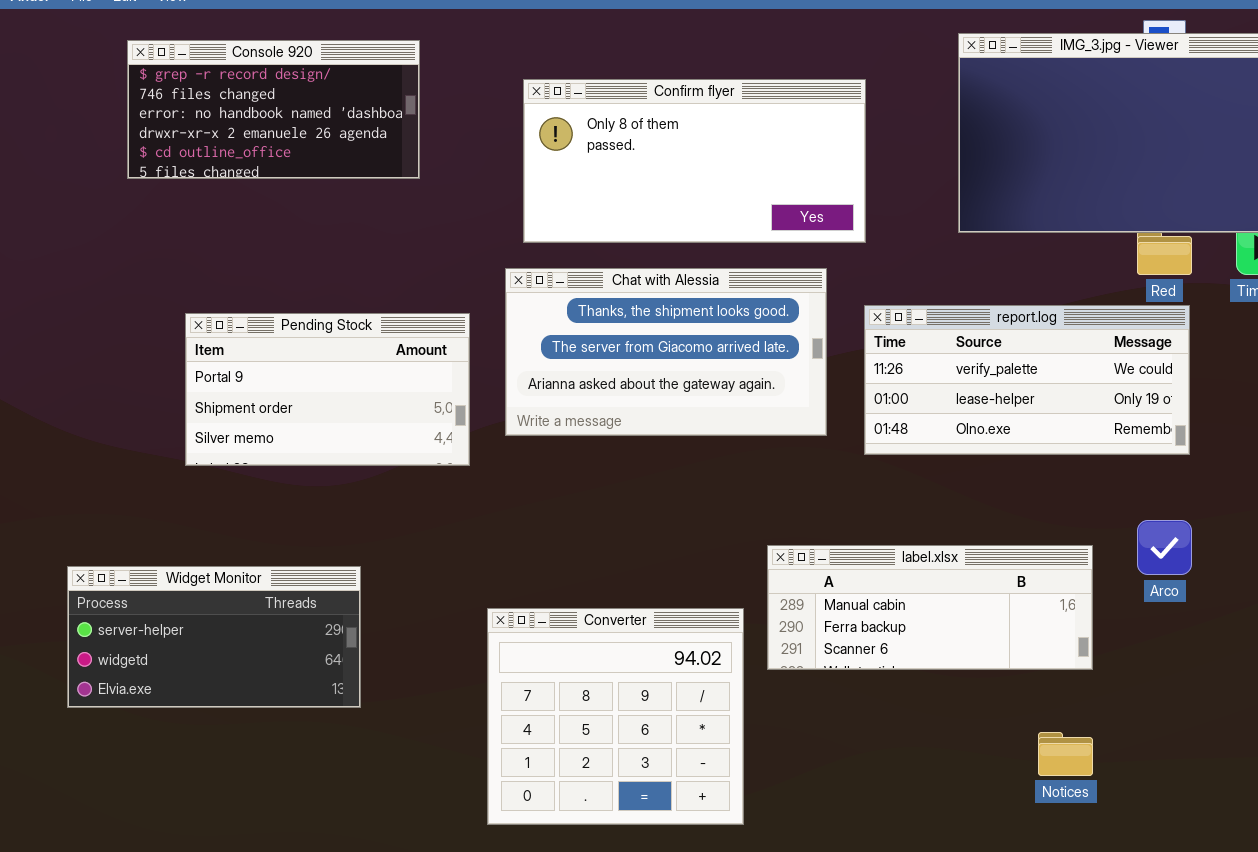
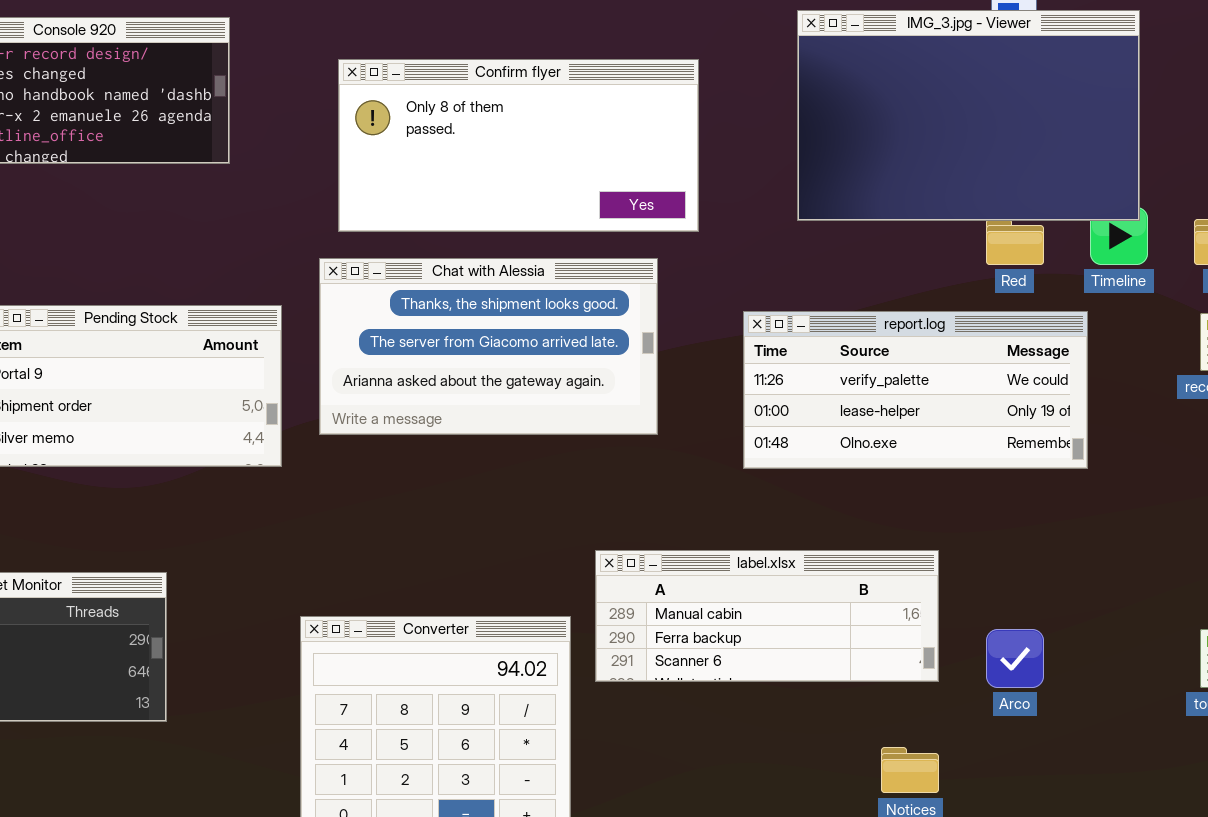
report.log: [864,305,1190,455] -> [743,311,1088,469], moved
Arco: [1137,520,1192,575] -> [986,629,1044,688], moved

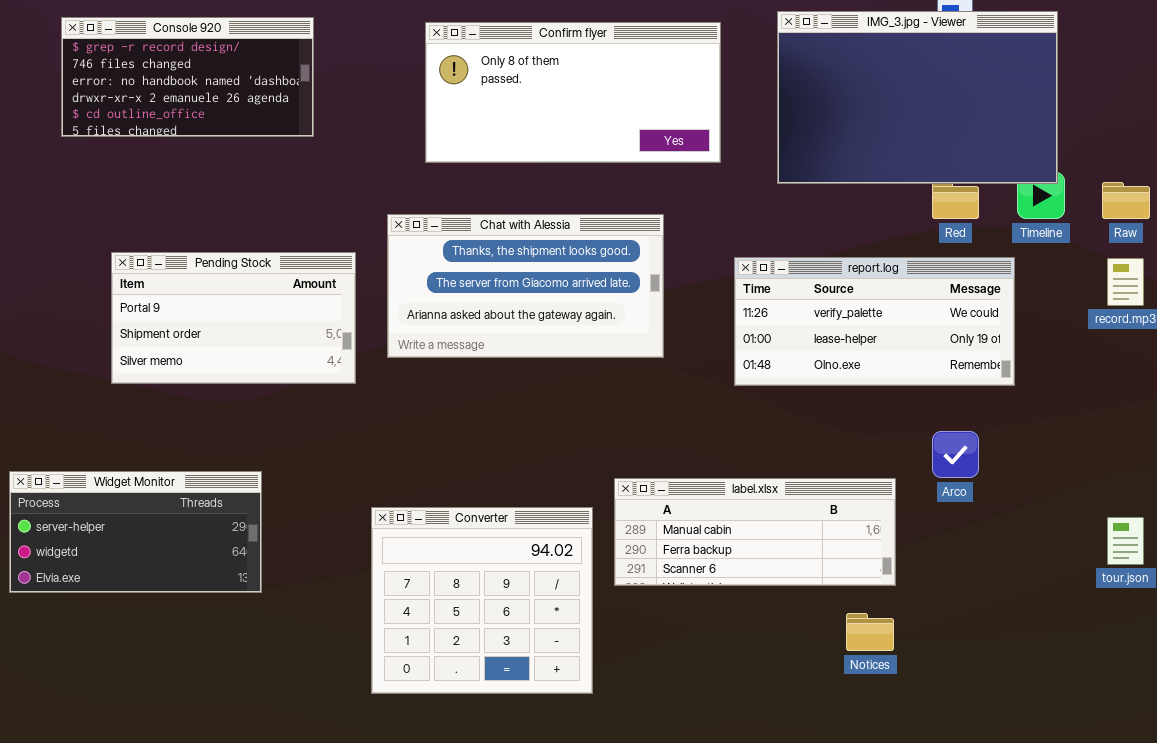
Confirm flyer: [338,59,699,232] -> [425,22,721,163], moved
label.xlsx: [595,550,939,682] -> [614,478,896,586], moved
Arco: [986,629,1044,688] -> [932,431,979,478], moved

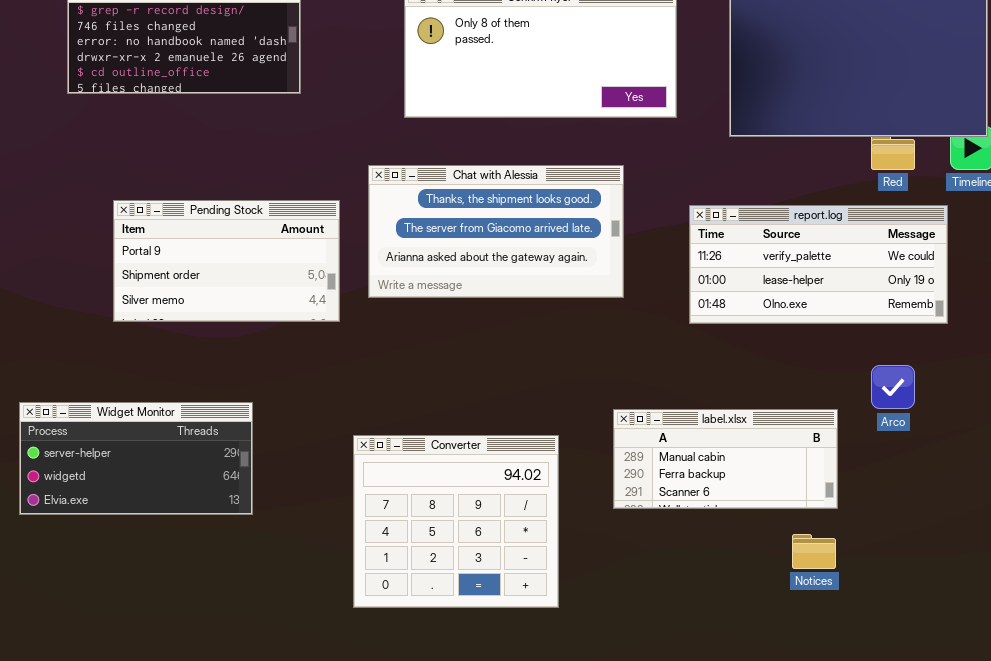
label.xlsx: [614,478,896,586] -> [613,409,838,509], resized

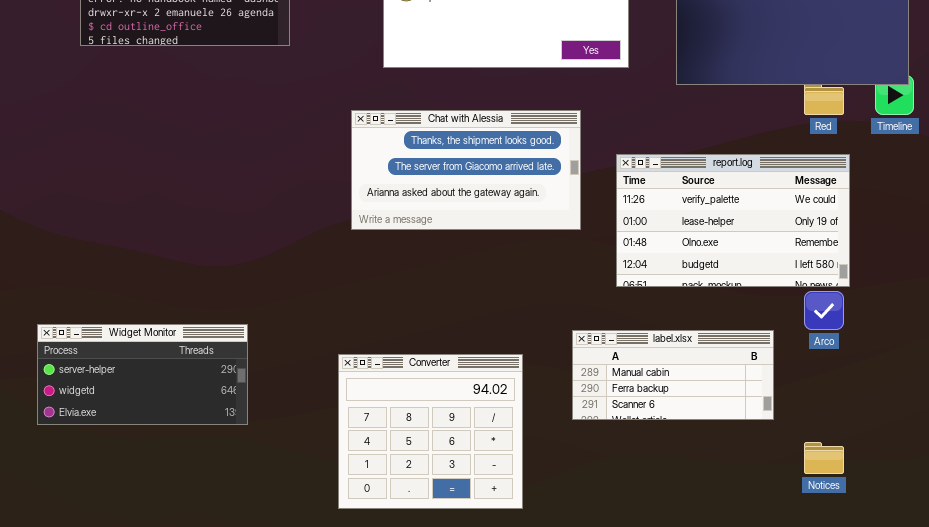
Pending Stock: [113,200,340,322] -> none, closed
report.log: [689,205,948,324] -> [616,154,850,287], moved, resized
Notices: [792,534,836,569] -> [804,442,844,474], moved

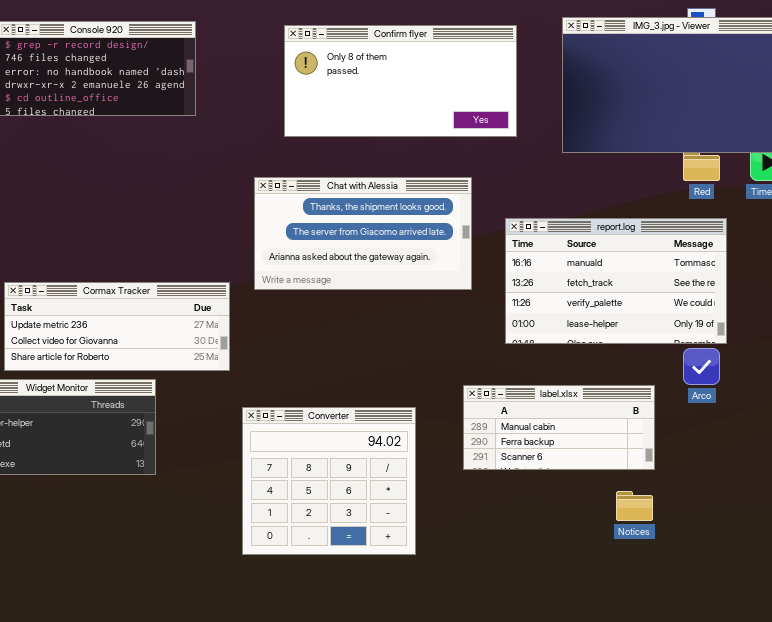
report.log: [616,154,850,287] -> [505,218,727,344], scrolled up 2 rows
Cormax Tracker: none -> [4,282,230,371], opened
Notices: [804,442,844,474] -> [616,491,653,521], moved

